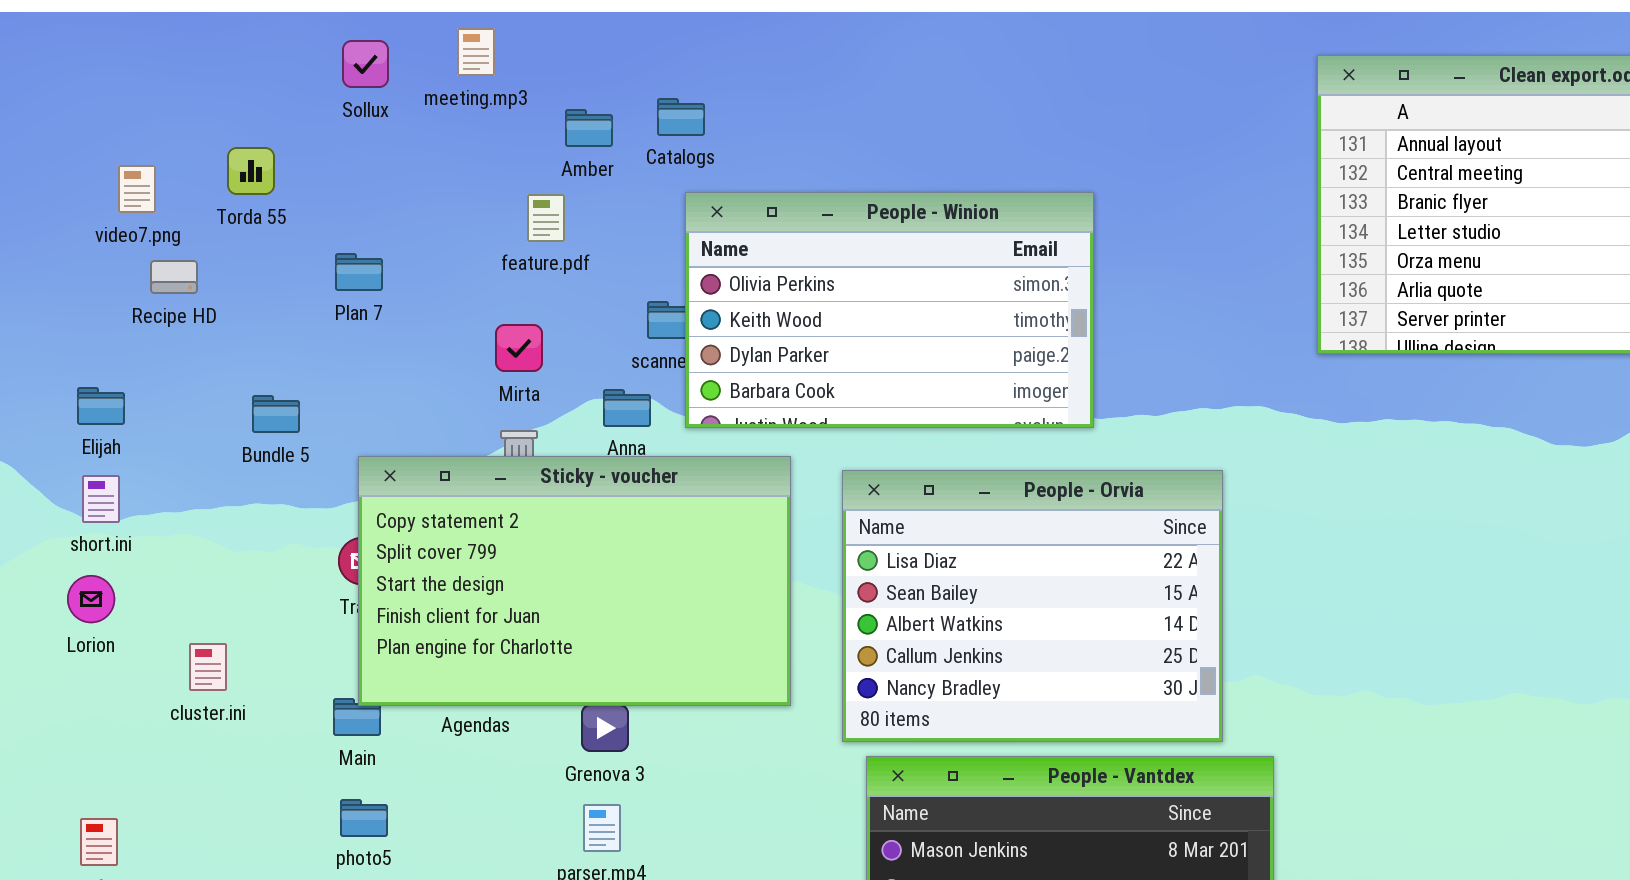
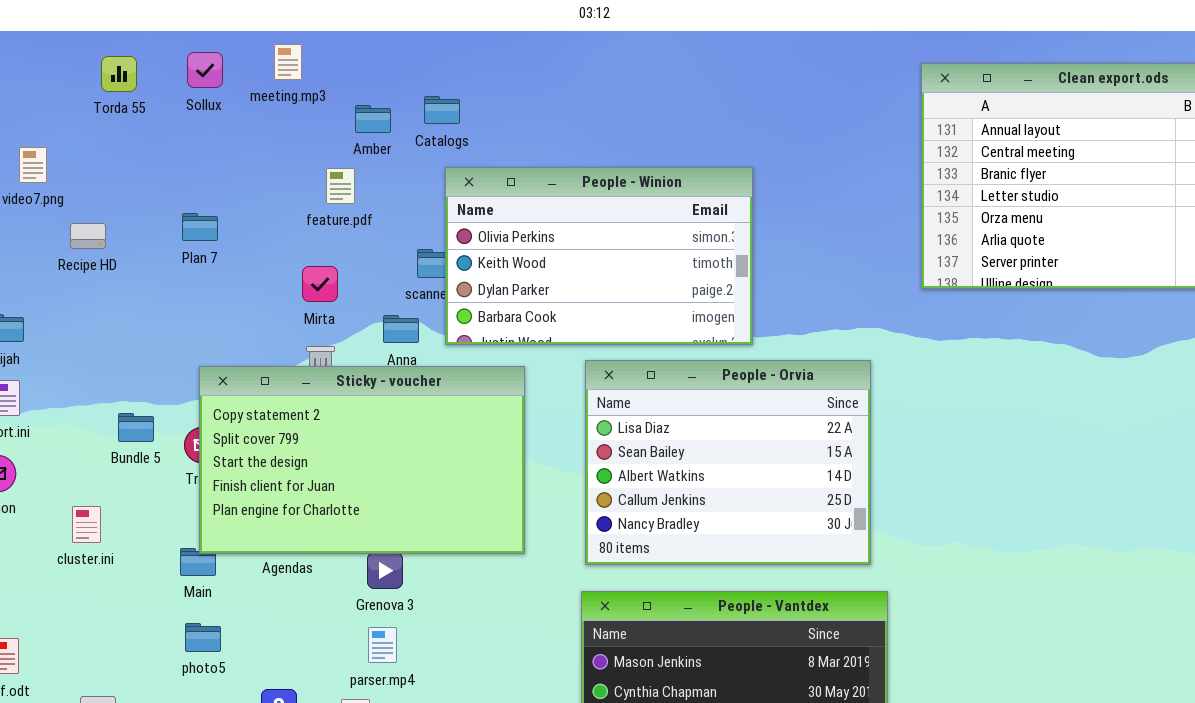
Torda 55: [227,147,275,195] -> [101,56,137,92], moved
Recipe HD: [150,260,198,294] -> [70,223,106,249], moved
Bundle 5: [252,395,300,433] -> [118,413,154,442], moved
People - Orvia: [842,470,1223,742] -> [585,360,871,565], moved

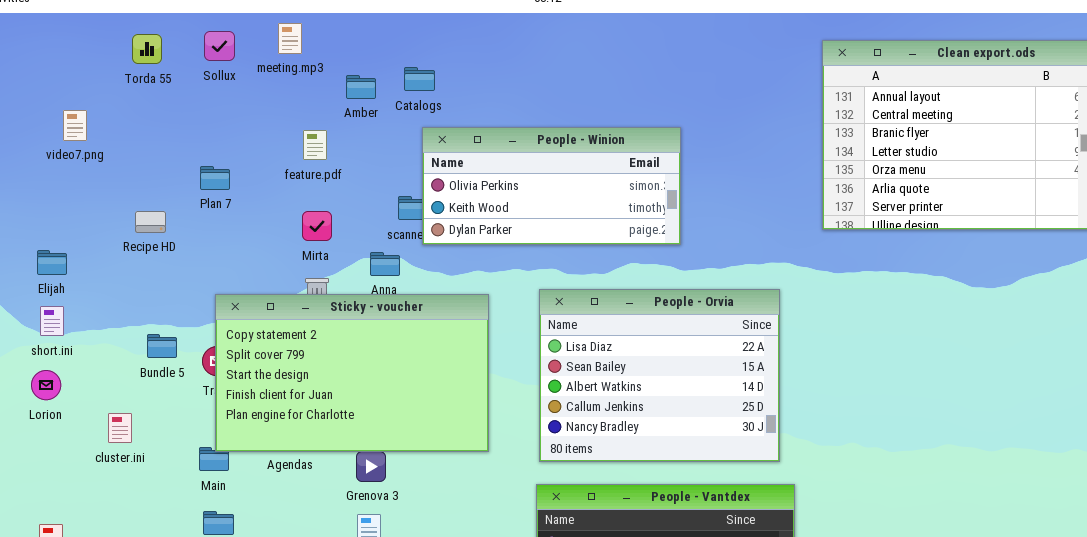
People - Winion: [445,167,753,345] -> [422,127,681,245], resized
feature.pdf: [326,168,355,204] -> [303,130,327,160], moved
Recipe HD: [70,223,106,249] -> [135,211,166,233], moved

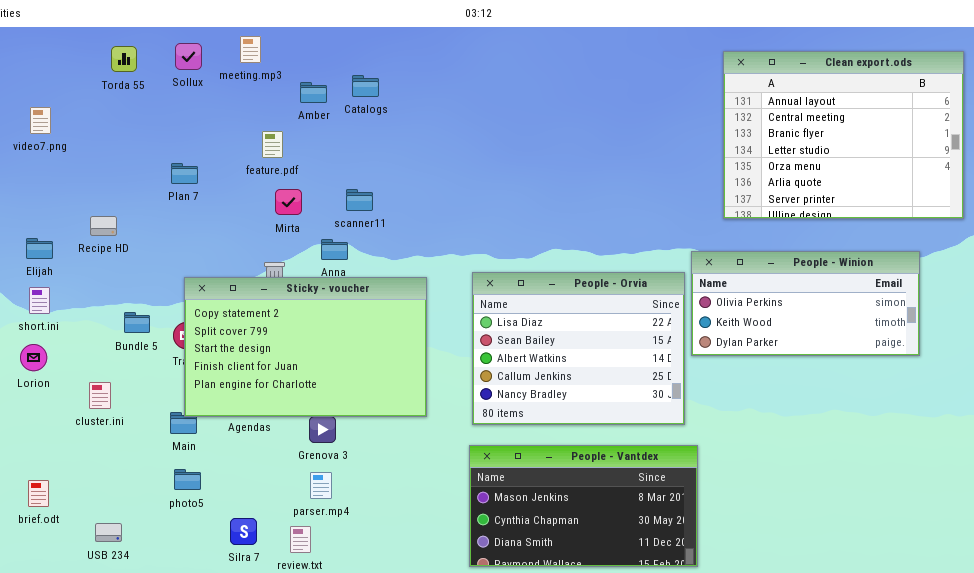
video7.png: [63,110,87,141] -> [30,107,51,134], moved
People - Winion: [422,127,681,245] -> [691,251,920,356], moved
Recipe HD: [135,211,166,233] -> [90,216,117,236], moved
Mirta: [302,211,332,241] -> [275,189,302,215], moved

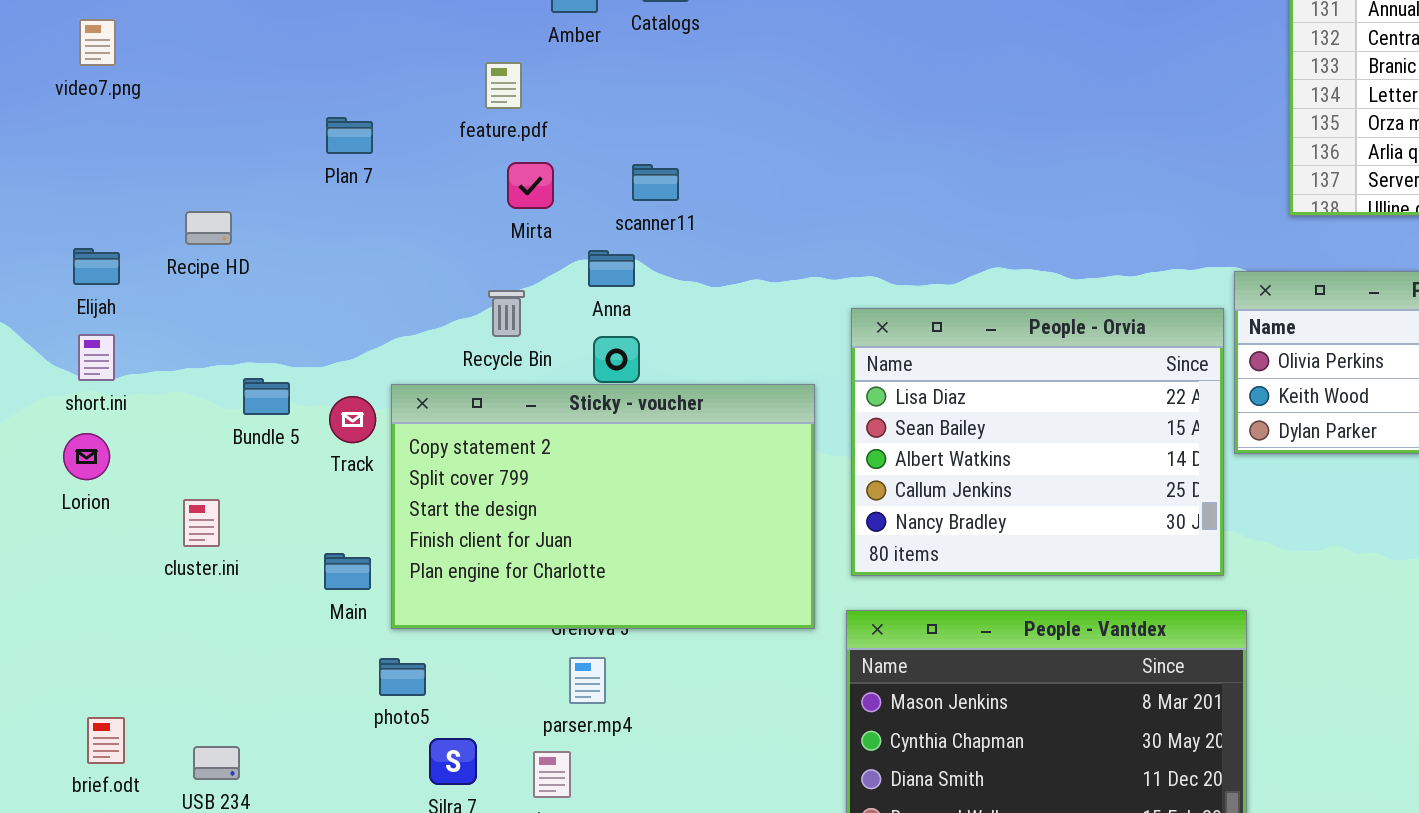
Sticky - voucher: [184,277,427,417] -> [391,384,815,629], moved
photo5: [174,469,201,490] -> [379,658,426,696], moved
brief.odt: [28,480,49,507] -> [87,717,125,764], moved

